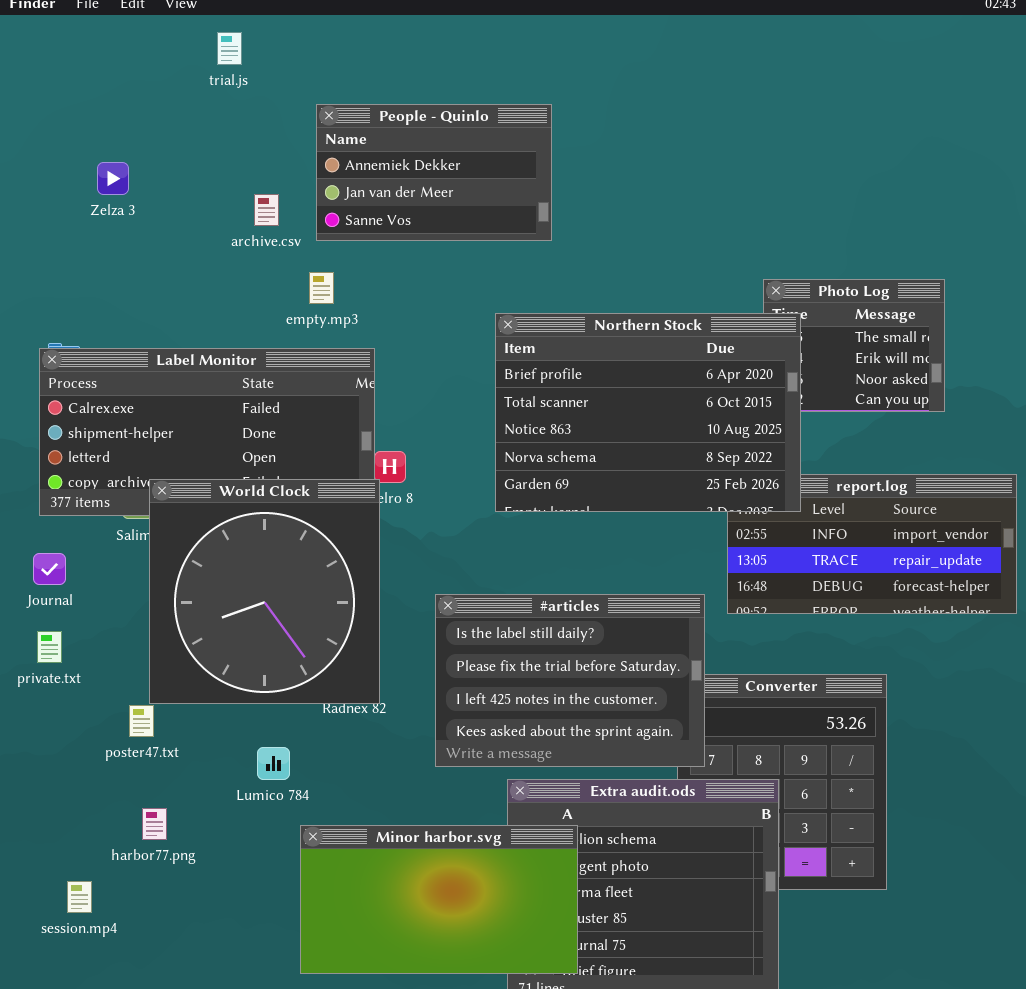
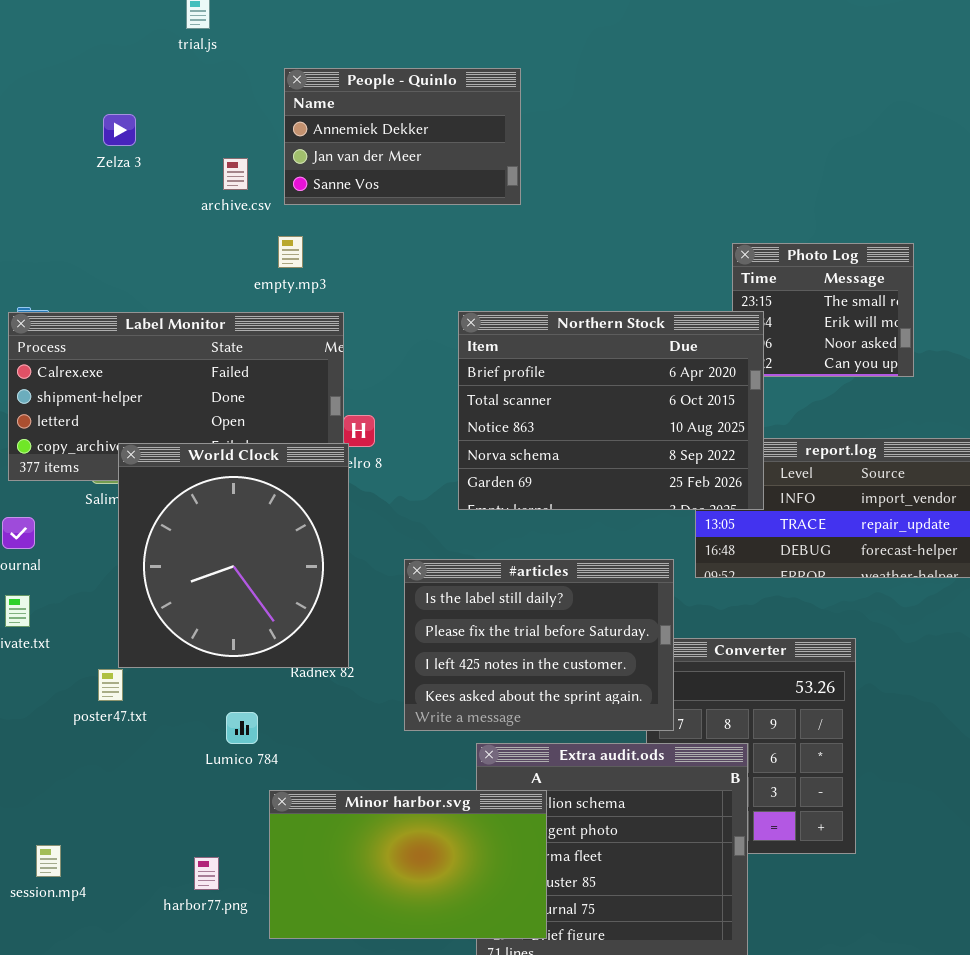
Zelza 3: [97,162,129,195] -> [103,114,136,146], moved
Northern Stock: [495,313,801,512] -> [458,311,764,510], moved
harbor77.png: [142,808,167,840] -> [194,857,219,890], moved

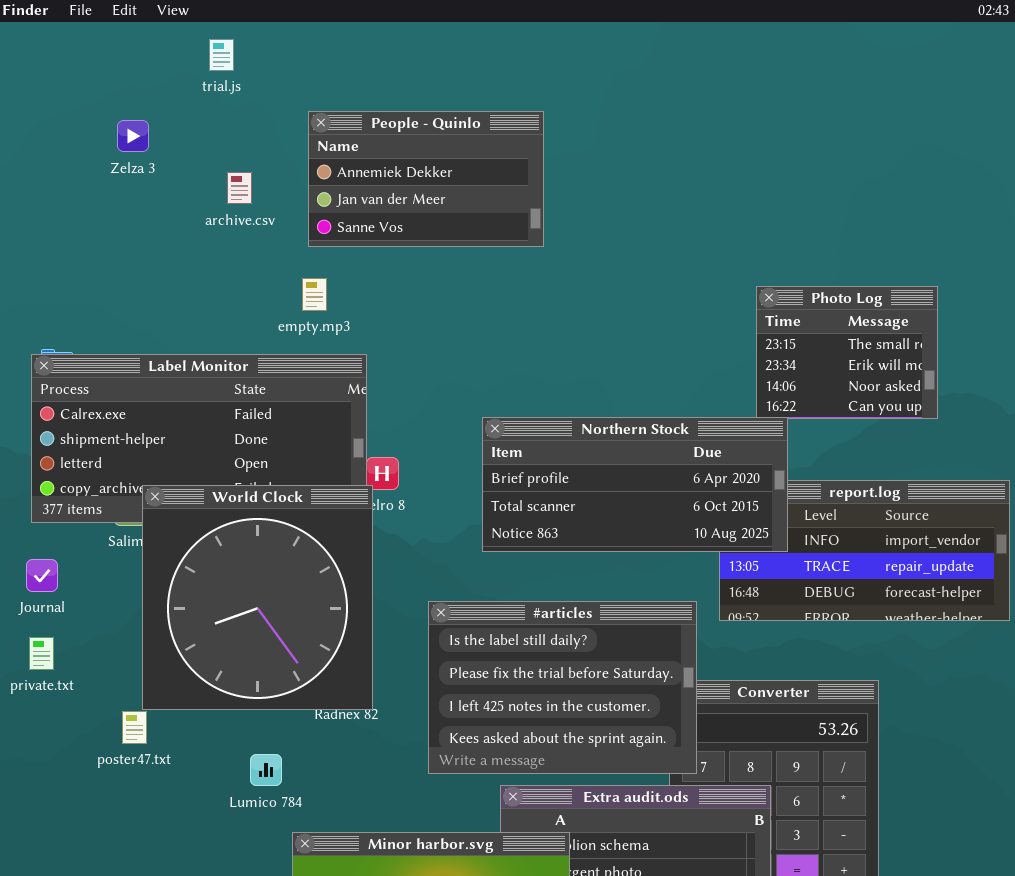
Zelza 3: [103,114,136,146] -> [117,120,149,152], moved
archive.csv: [223,158,248,190] -> [227,172,252,204], moved
Northern Stock: [458,311,764,510] -> [482,417,788,552], resized

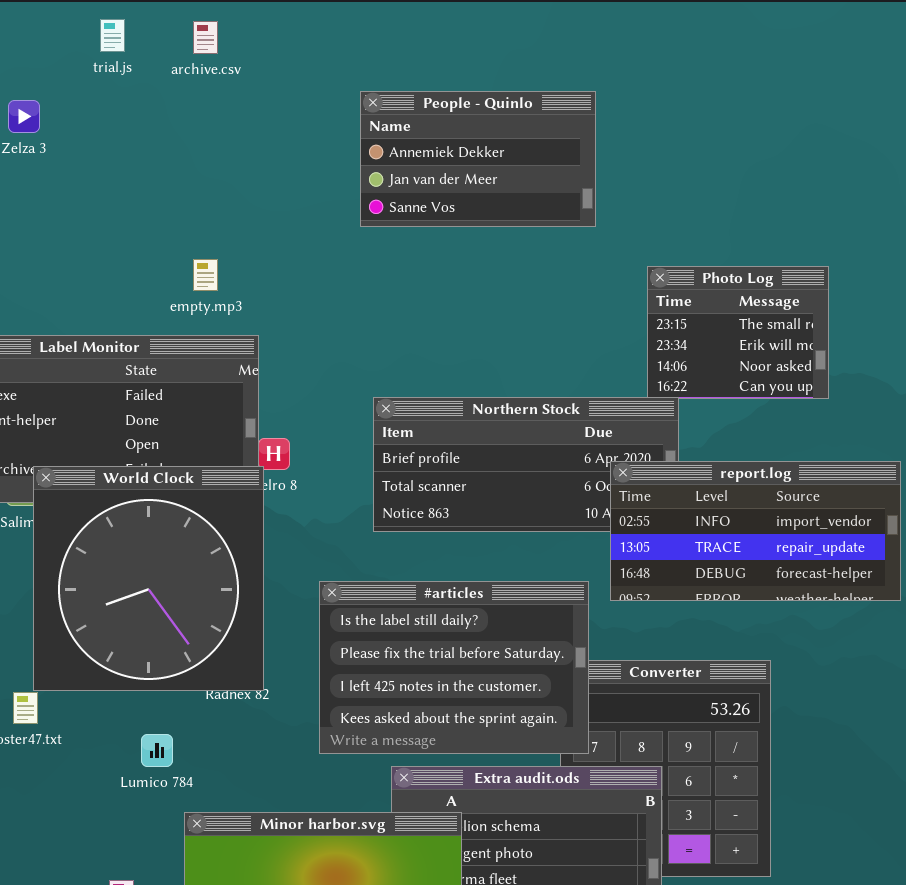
People - Quinlo: [308,111,544,247] -> [360,91,596,227], moved
archive.csv: [227,172,252,204] -> [193,21,218,54], moved
report.log: [719,480,1010,621] -> [610,461,901,601], raised

